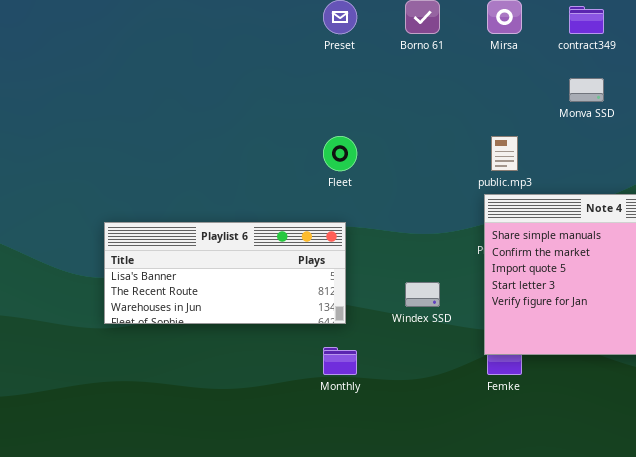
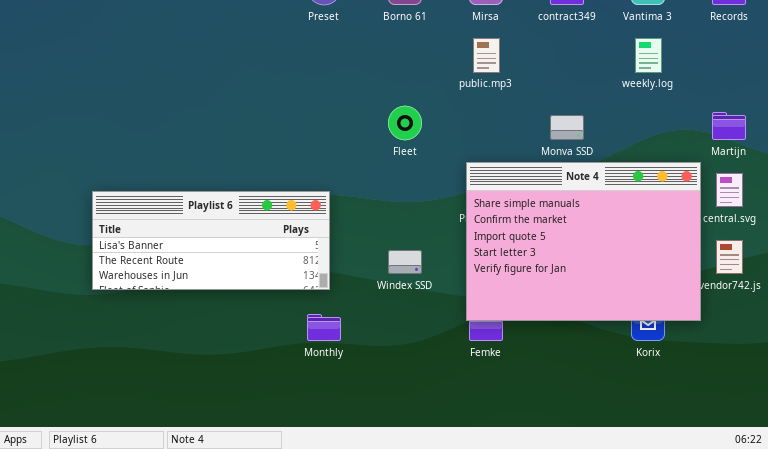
Monva SSD: [569,78,604,102] -> [550,115,584,140], moved
Fleet: [323,136,357,171] -> [388,106,422,140], moved
public.mp3: [491,136,518,171] -> [473,38,500,73], moved

